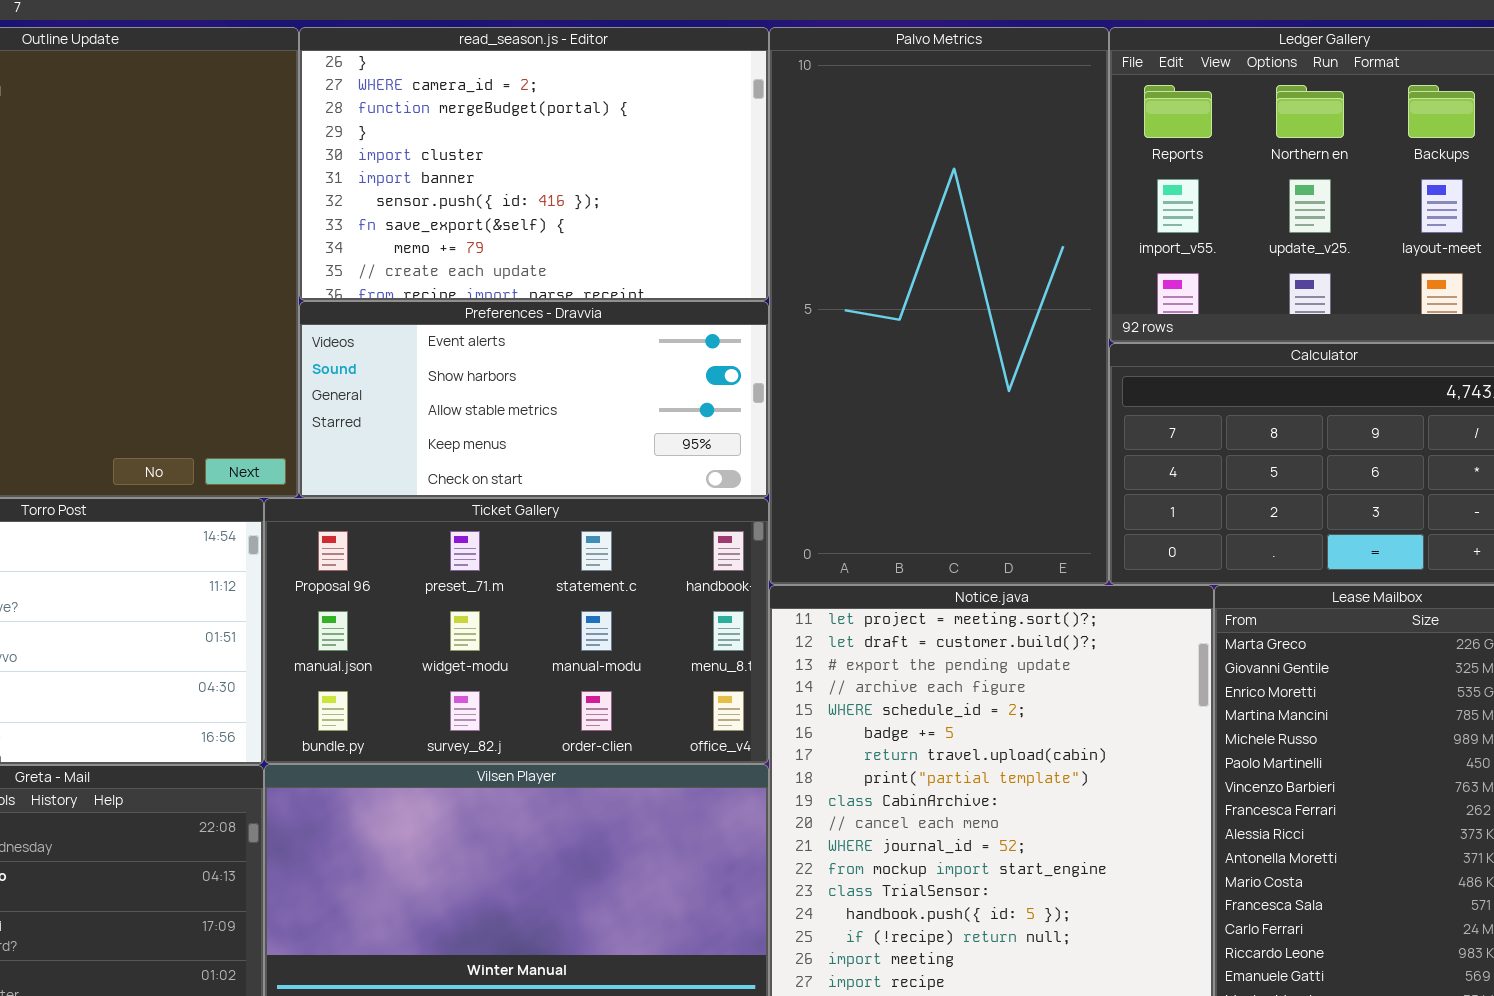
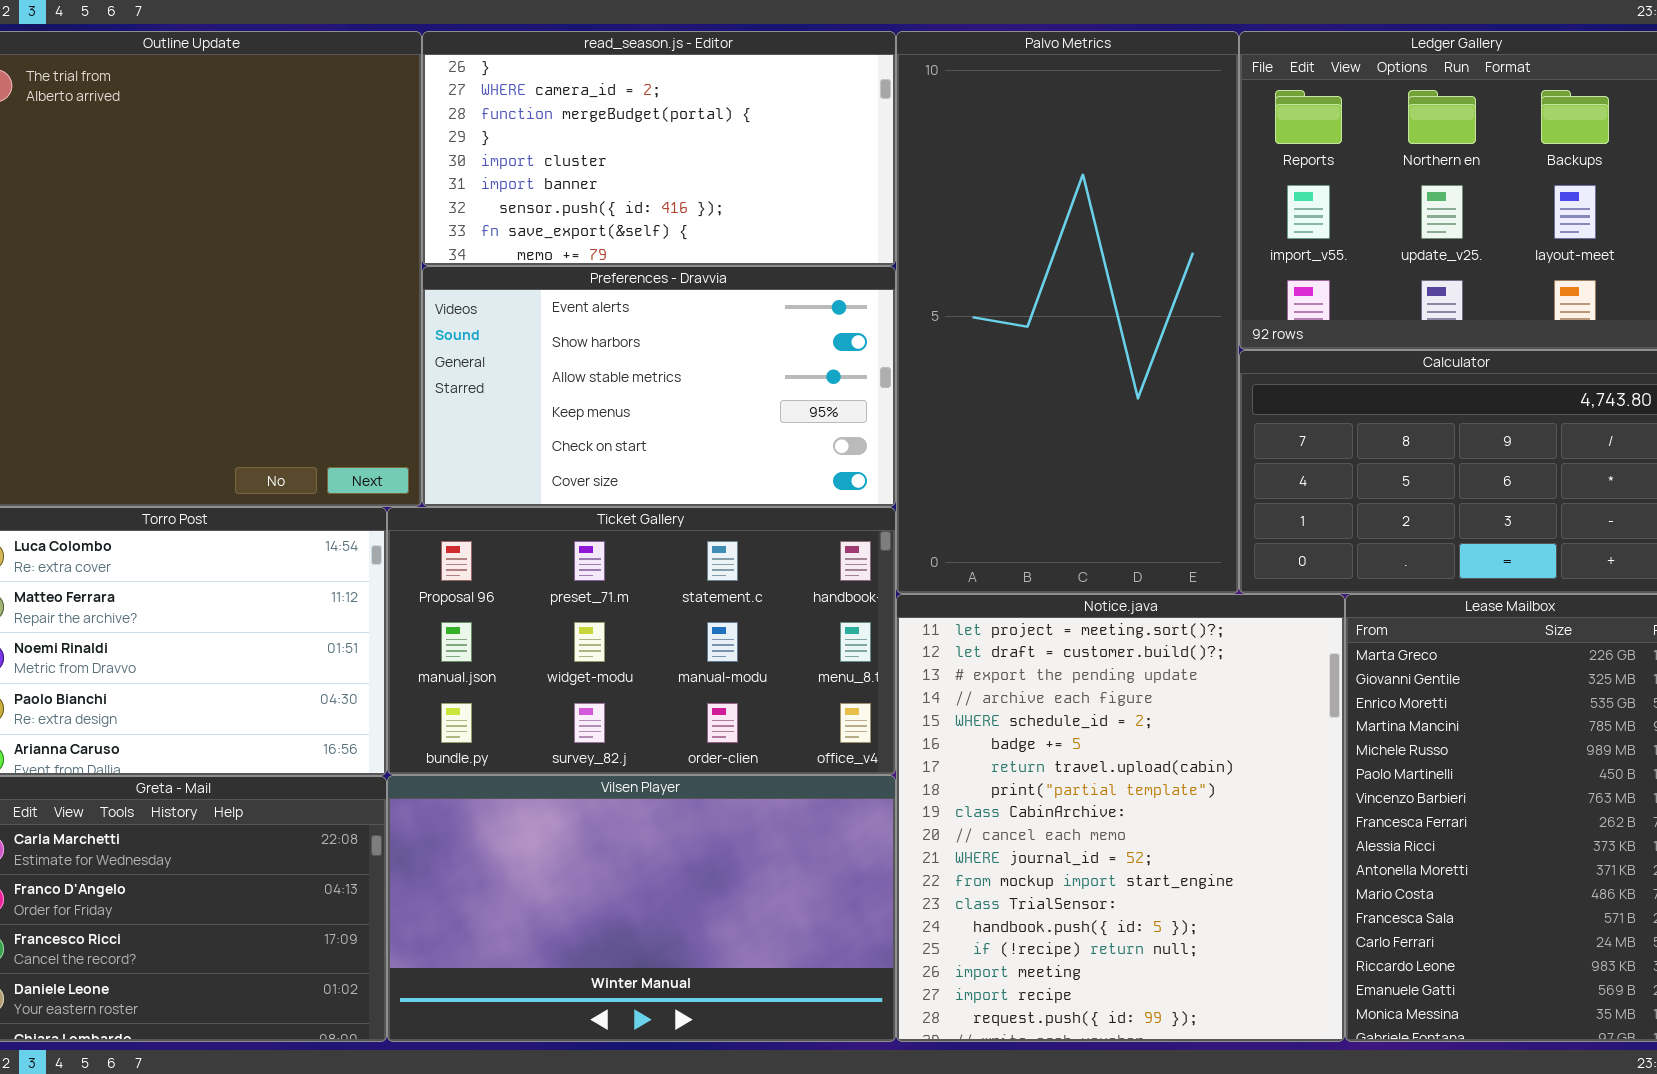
read_season.js - Editor: [299,27,769,301] -> [422,31,896,266], resized
Preferences - Dravvia: [299,301,769,498] -> [422,266,896,507], resized

